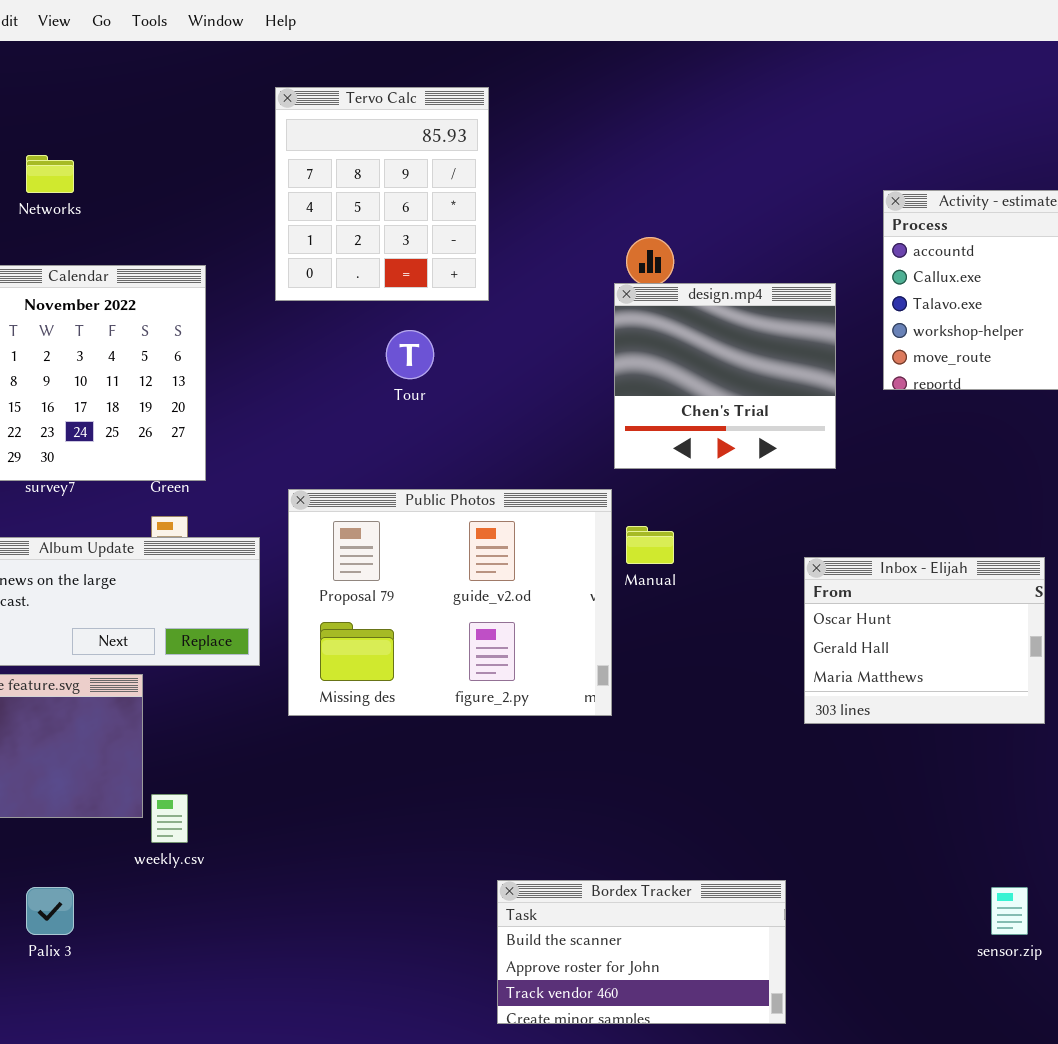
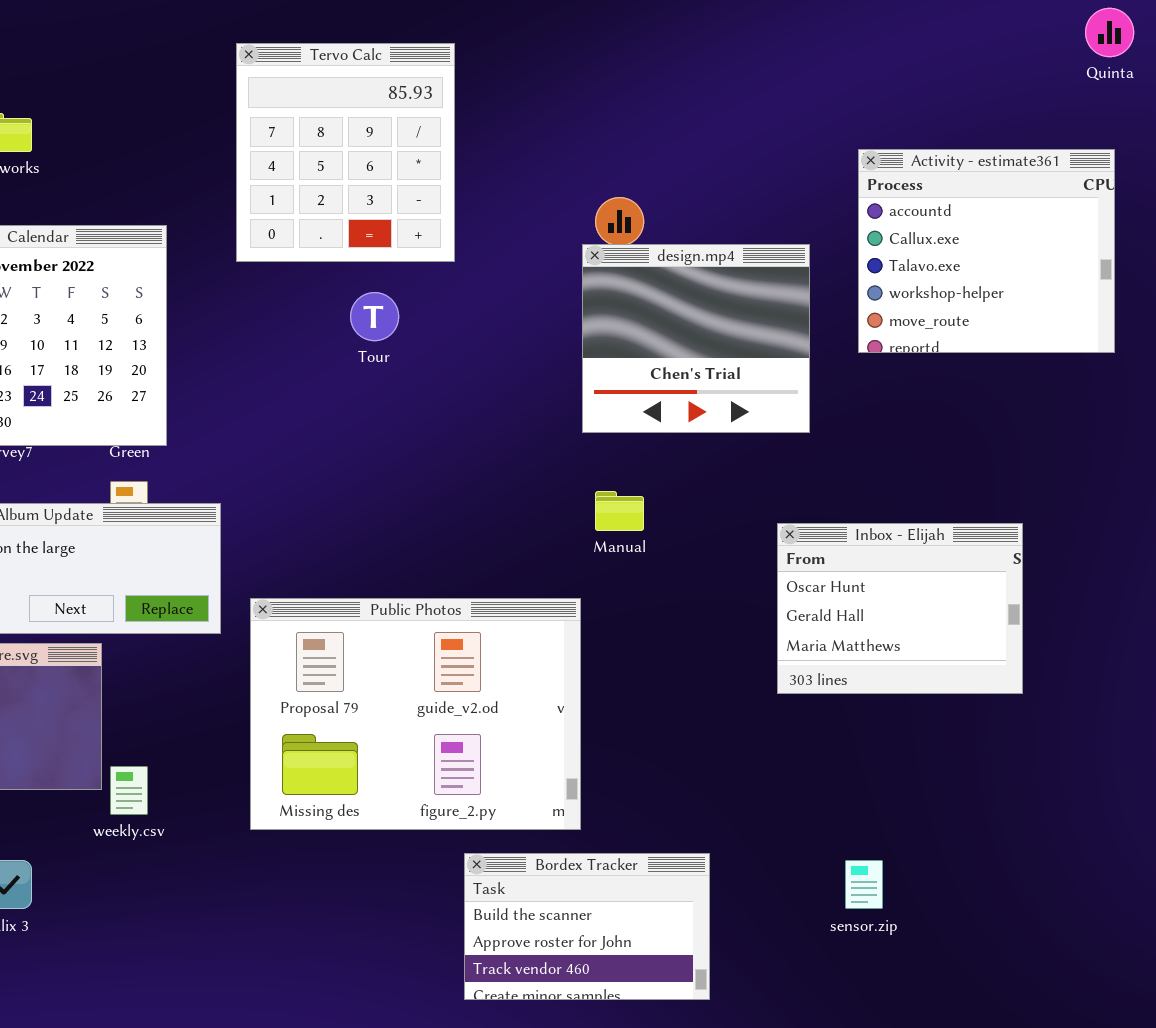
Public Photos: [288,489,612,716] -> [250,598,581,830], moved
Bordex Tracker: [497,880,786,1024] -> [464,853,710,1000], resized
sensor.zip: [991,887,1028,935] -> [845,860,883,909], moved

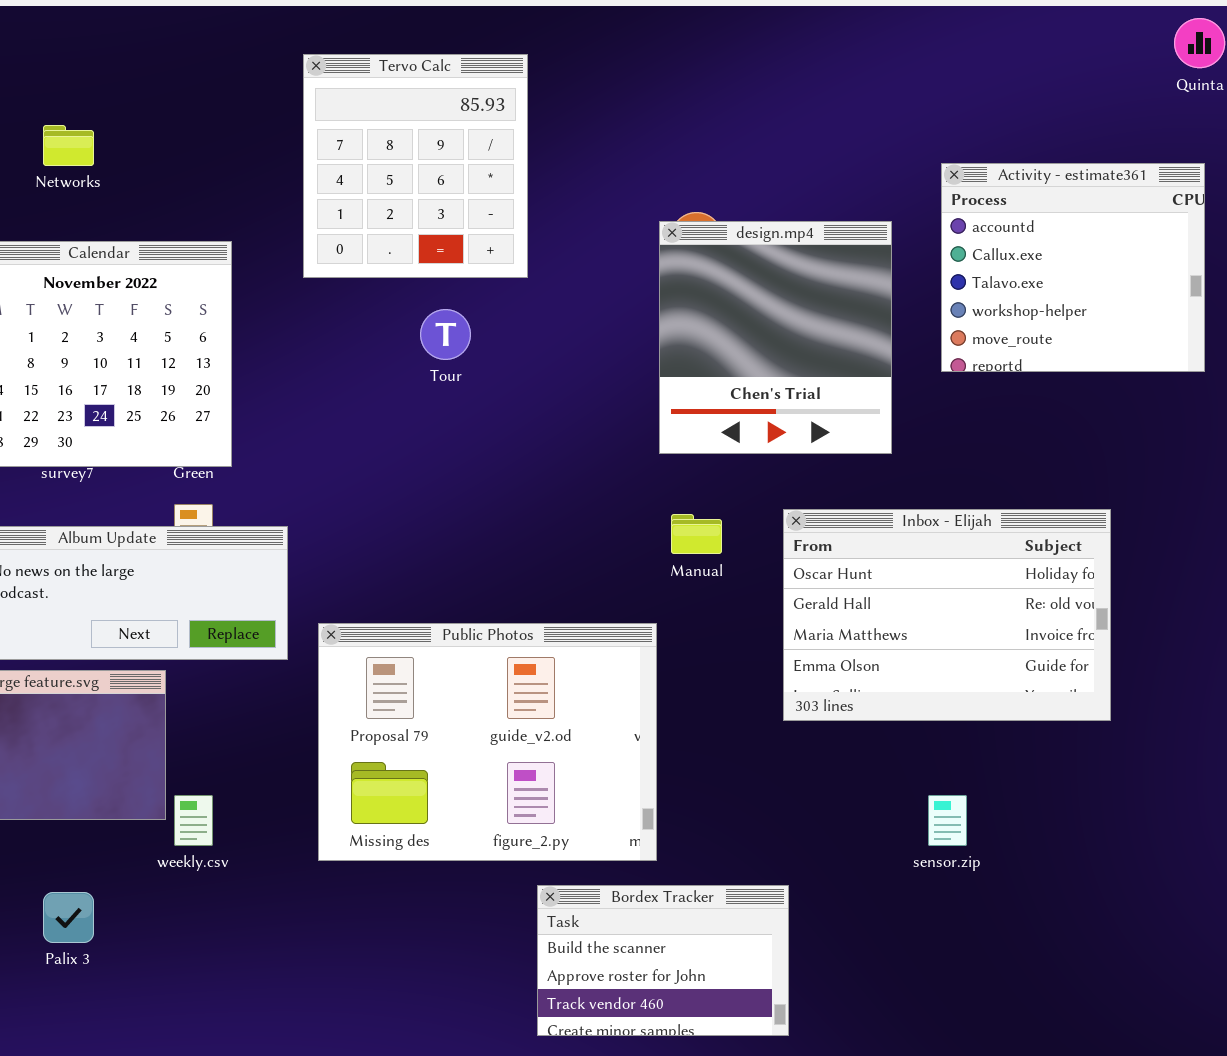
design.mp4: [582,244,810,433] -> [659,221,892,454], resized
Inbox - Elijah: [777,523,1023,694] -> [783,509,1111,721], resized
sensor.zip: [845,860,883,909] -> [928,795,967,846], moved

